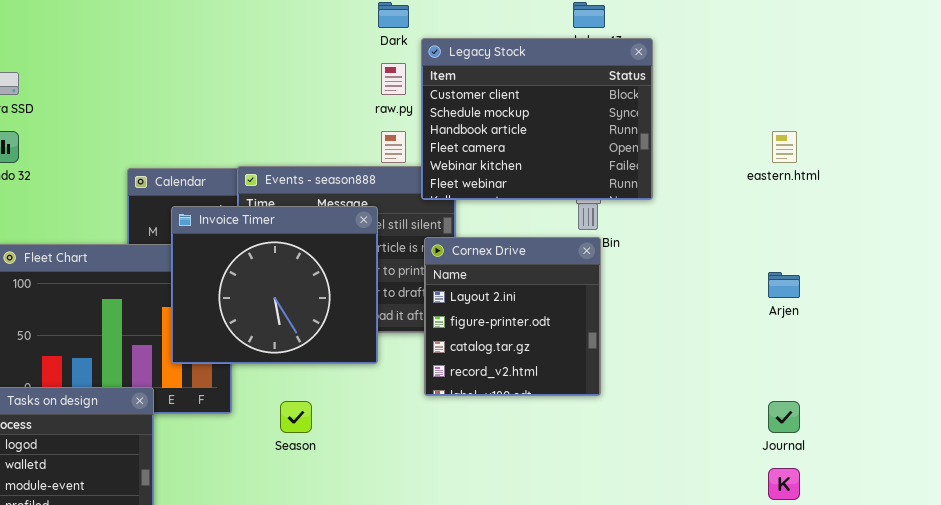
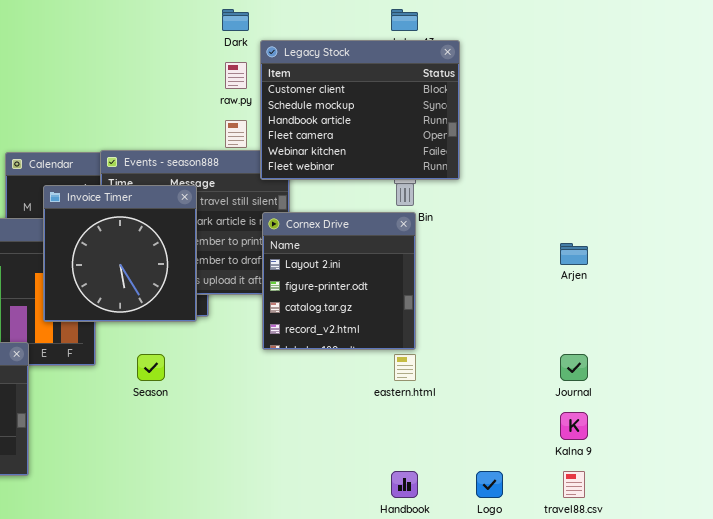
eastern.html: [772,131,797,163] -> [394,354,416,381], moved
Invoice Timer: [171,206,378,364] -> [43,185,197,322], resized

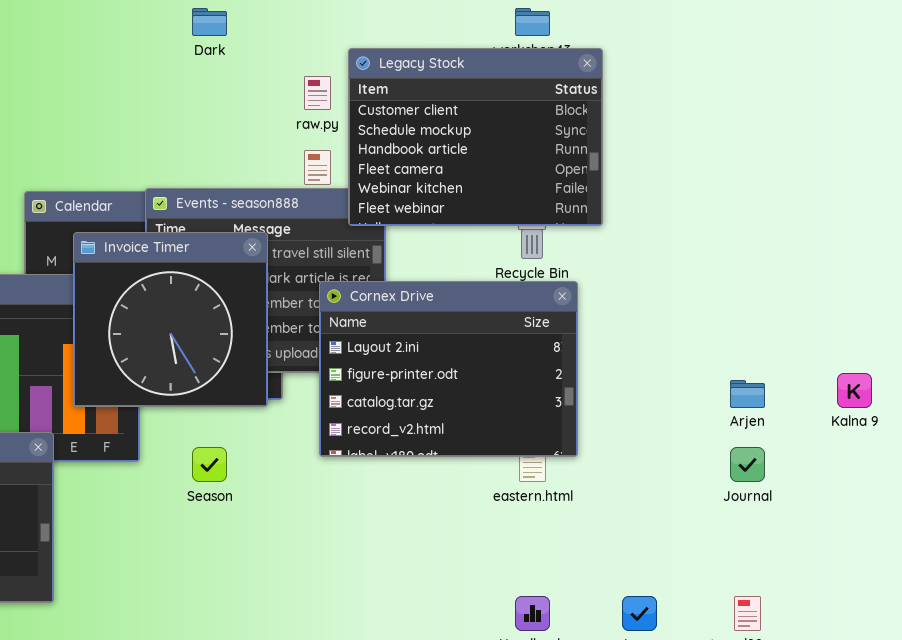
Dark: [222,9,249,31] -> [192,8,227,36], moved
Cornex Drive: [262,212,416,350] -> [319,281,578,457], moved, resized
Arjen: [560,243,588,265] -> [730,380,765,408], moved
Kalna 9: [560,412,588,440] -> [837,373,872,408], moved

